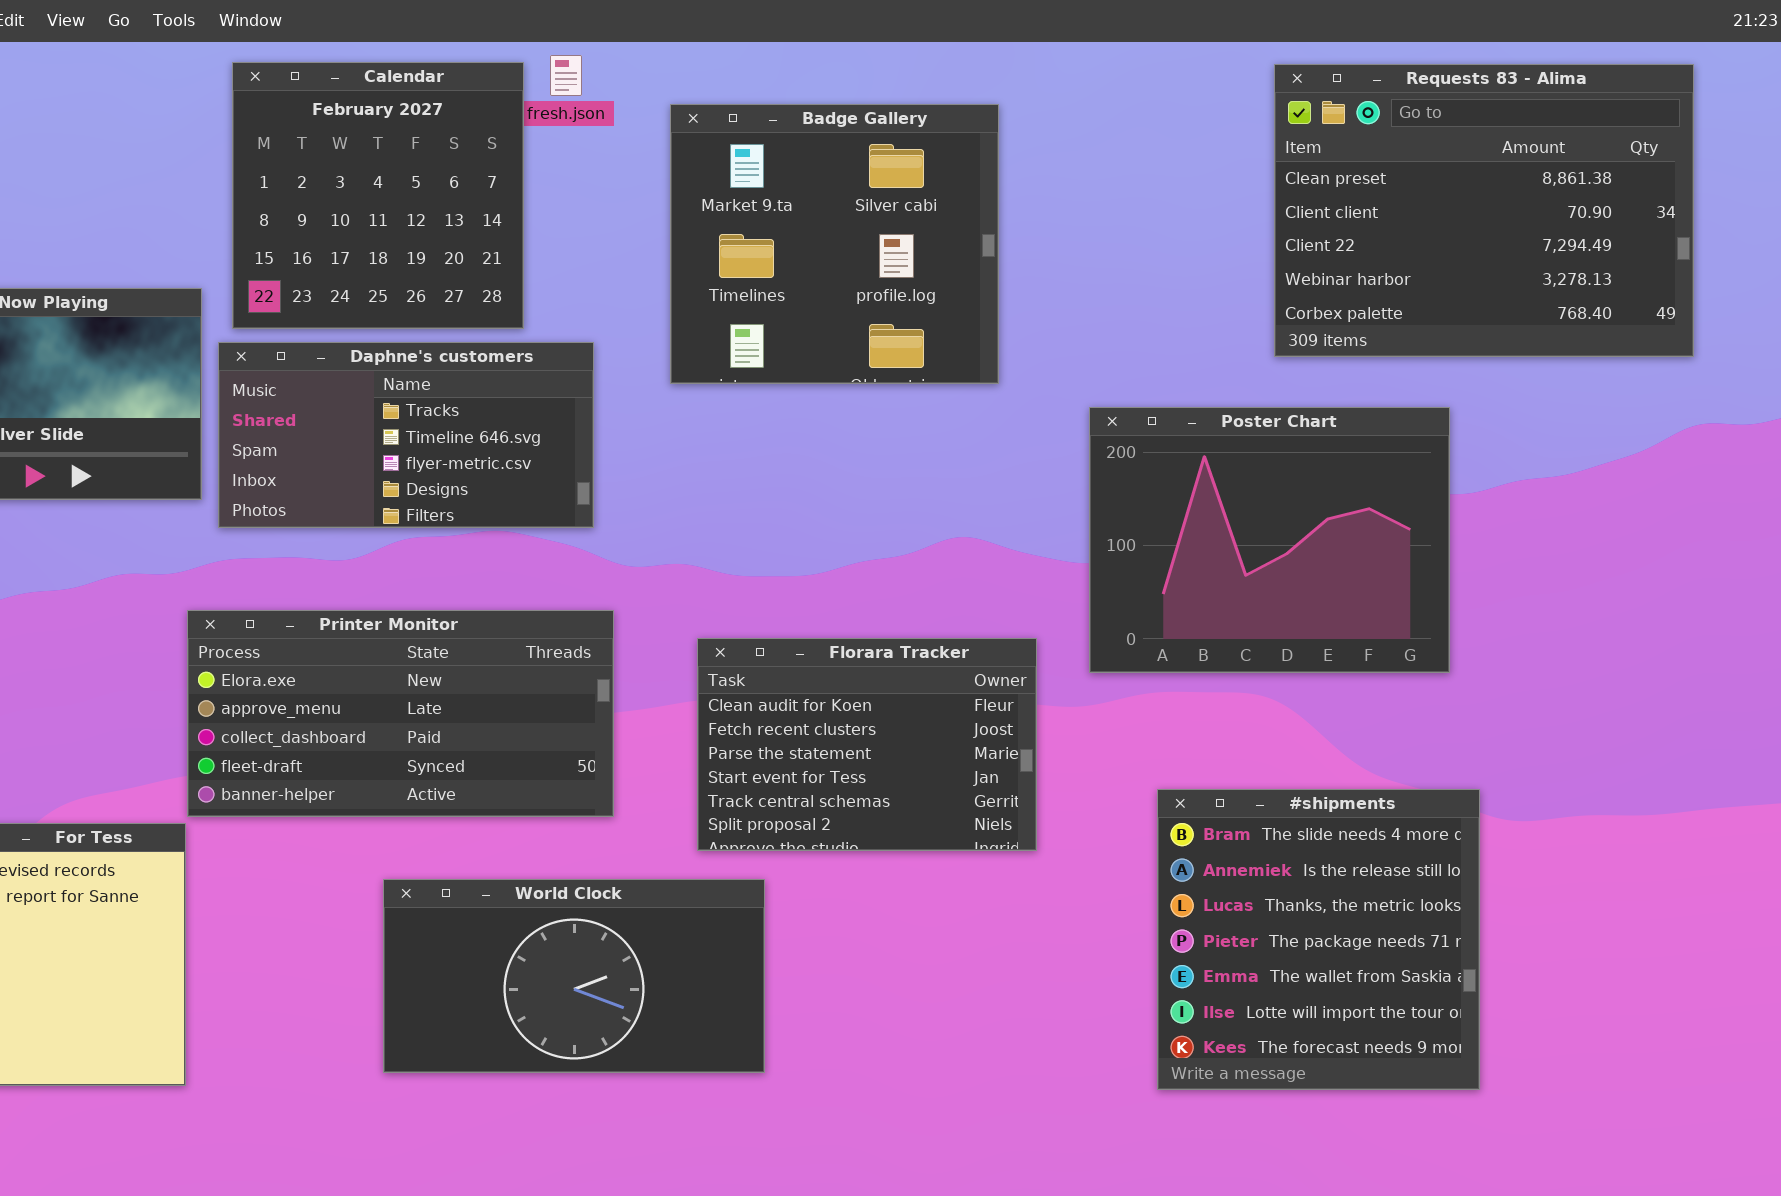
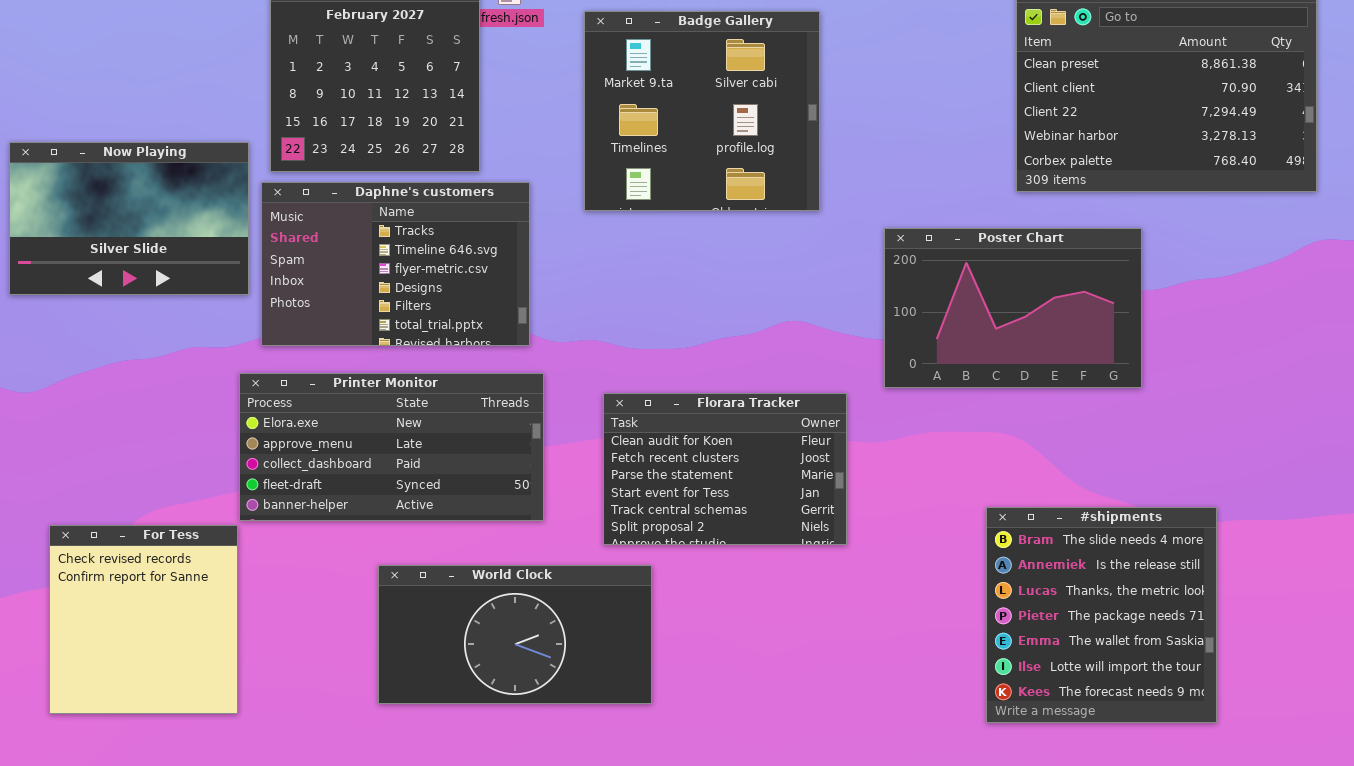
Daphne's customers: [218,342,594,528] -> [261,182,530,346], resized
Poster Chart: [1089,407,1450,673] -> [884,228,1142,388], resized
#shipments: [1157,789,1480,1090] -> [986,507,1217,723], moved

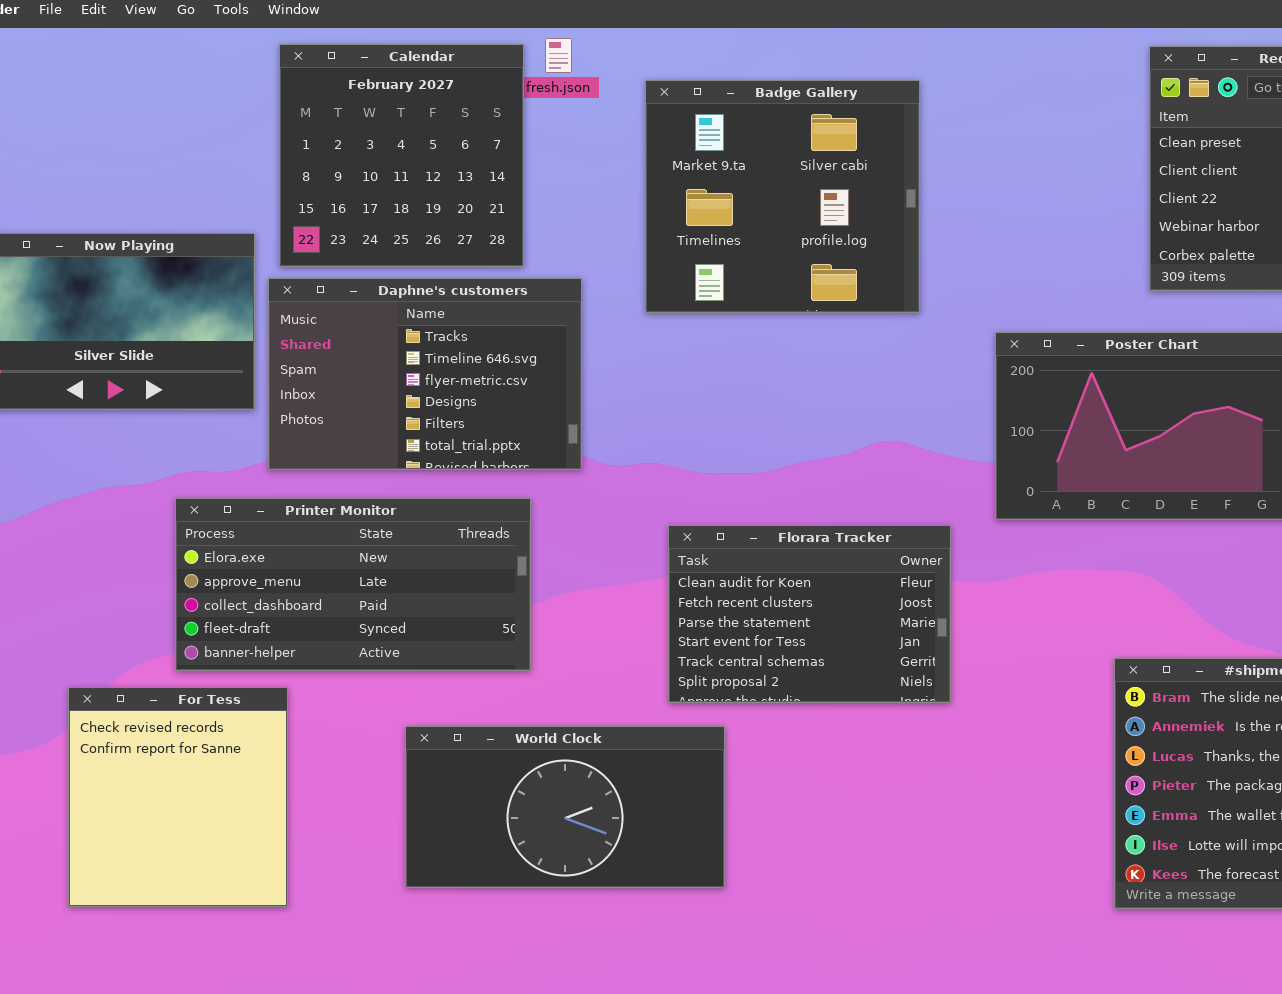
Printer Monitor: [239,373,544,521] -> [175,498,531,671], moved
For Tess: [49,525,238,714] -> [68,687,288,907], moved

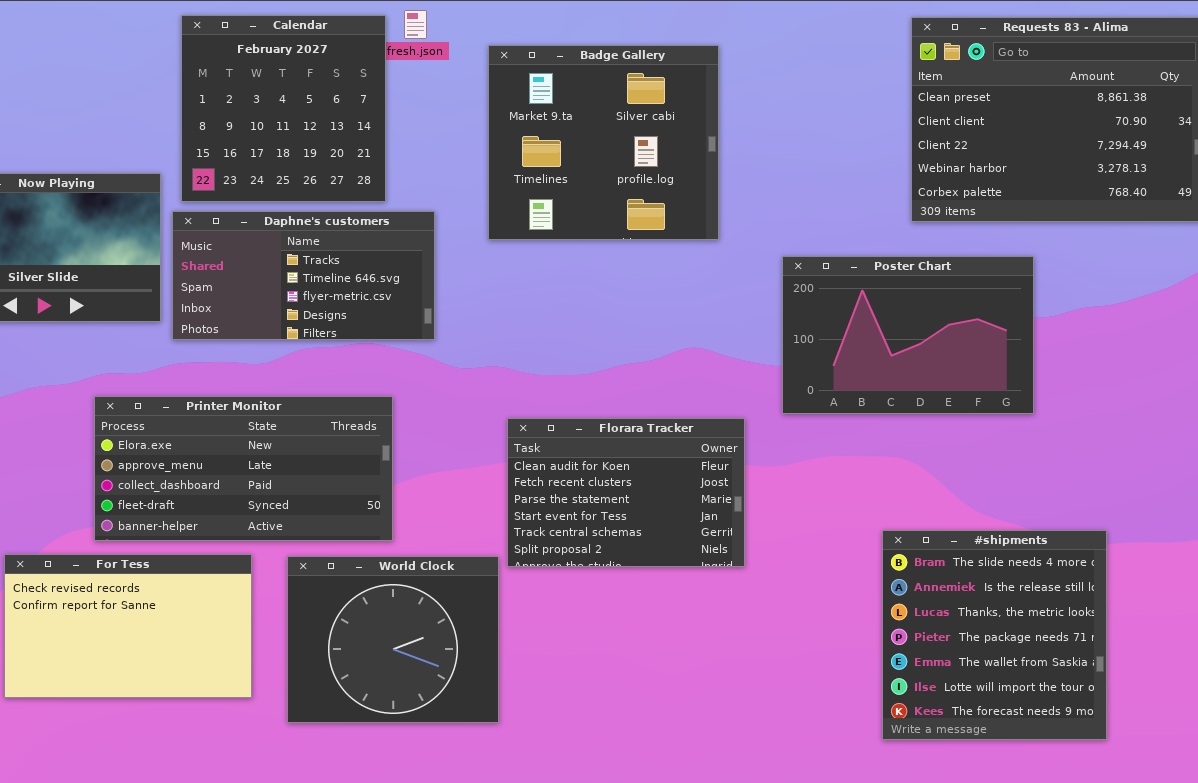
Daphne's customers: [268,278,582,470] -> [172,211,435,340], resized
For Tess: [68,687,288,907] -> [4,554,252,698], resized
World Clock: [405,726,725,888] -> [287,556,499,723], resized

